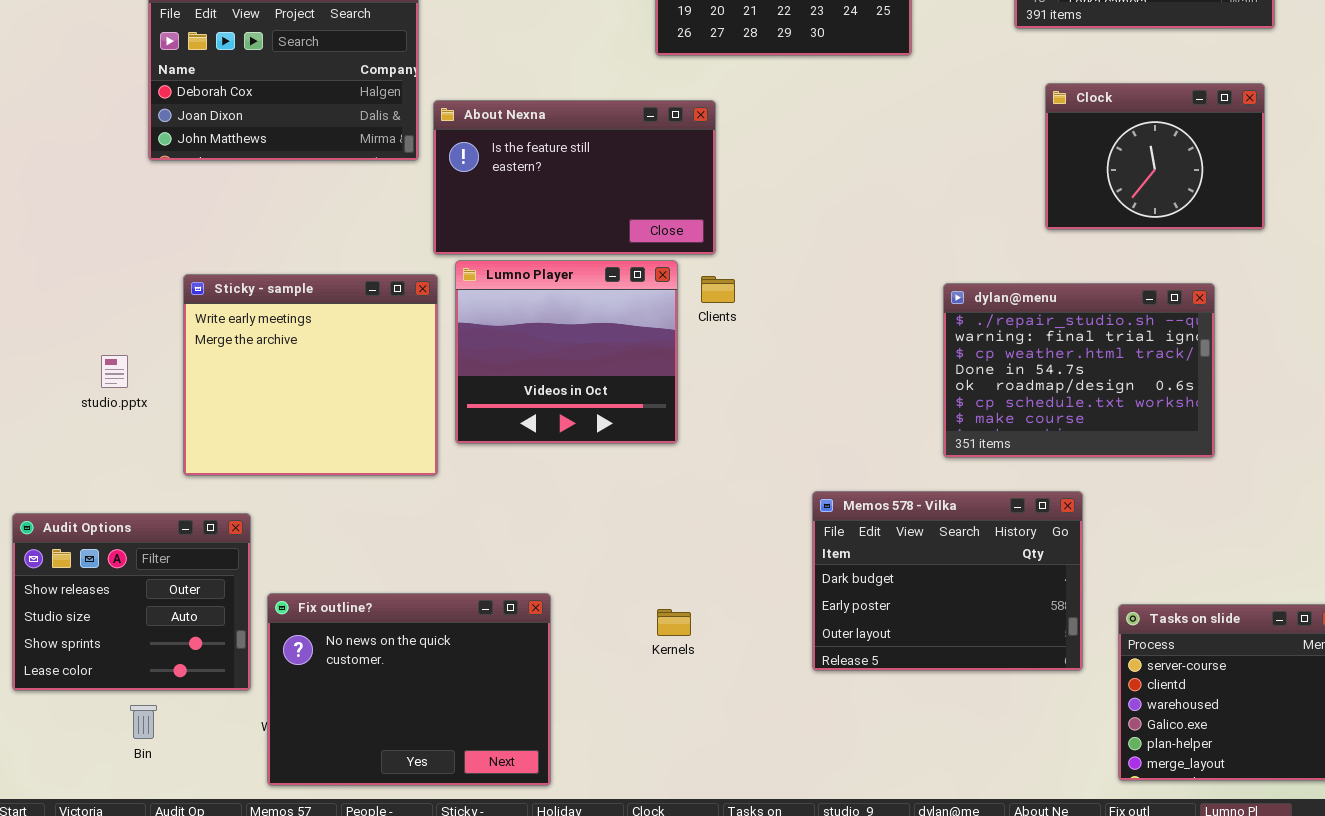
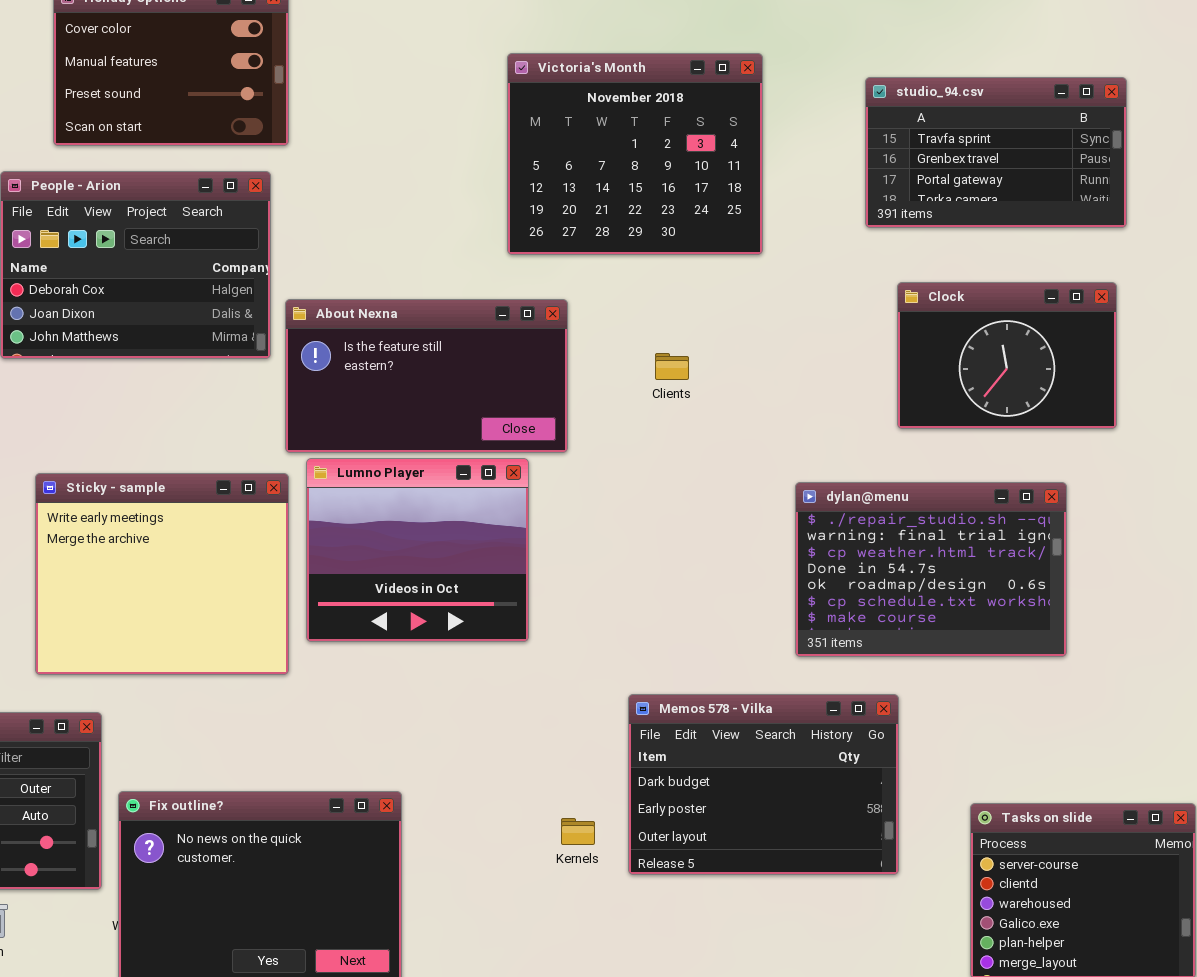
Clients: [701,276,735,303] -> [655,353,689,380], moved
Memos 578 - Vilka: [812,491,1083,671] -> [628,694,899,875], moved
Kernels: [657,609,691,636] -> [561,818,595,845], moved

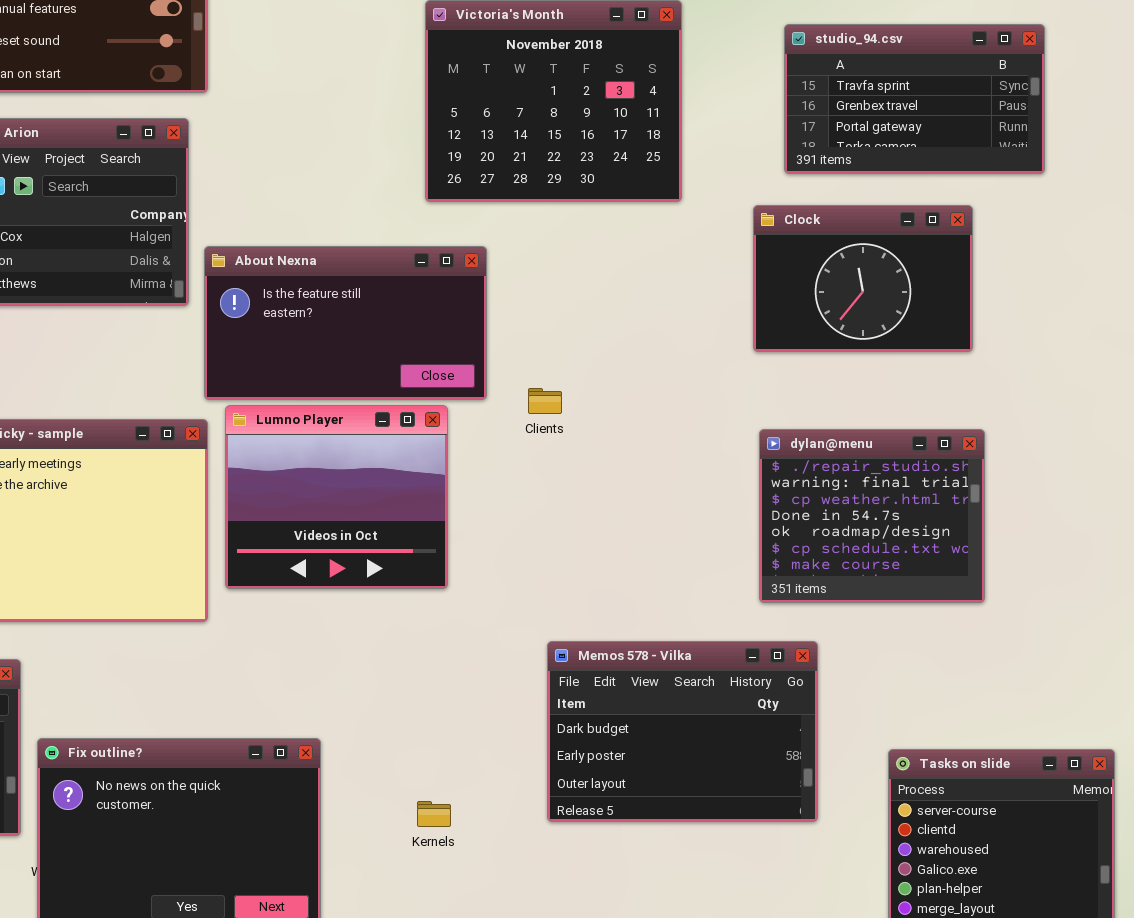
Clock: [897,282,1117,429] -> [753,205,973,352], moved
Clients: [655,353,689,380] -> [528,388,562,414], moved
dylan@menu: [795,482,1067,657] -> [759,429,985,603], resized
Kernels: [561,818,595,845] -> [417,801,451,827], moved

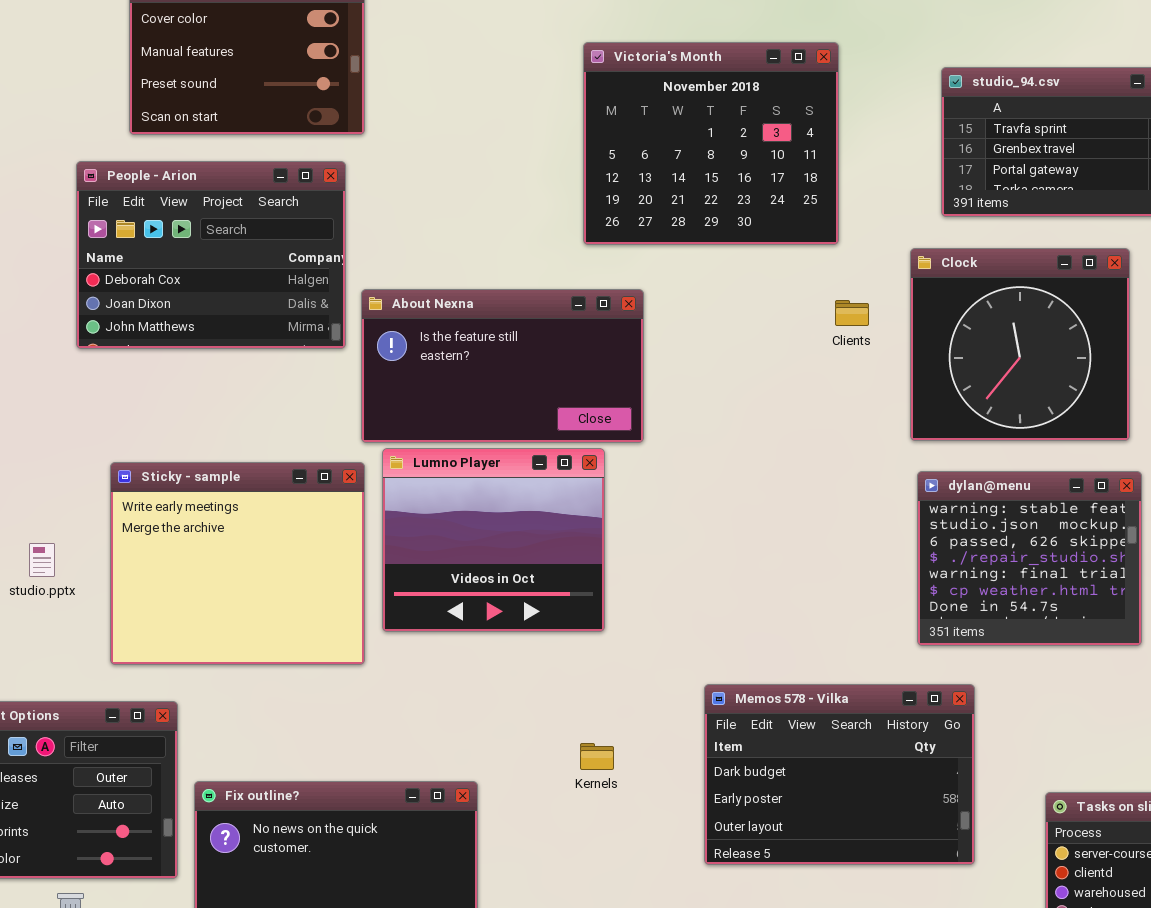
Clock: [753,205,973,352] -> [910,248,1130,441], resized
Clients: [528,388,562,414] -> [835,300,869,326], moved
dylan@menu: [759,429,985,603] -> [917,471,1142,646], scrolled up 3 rows
Kernels: [417,801,451,827] -> [580,743,614,770], moved

